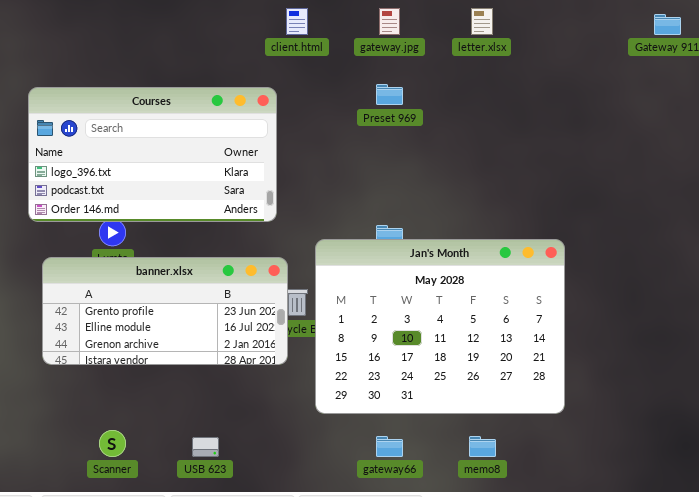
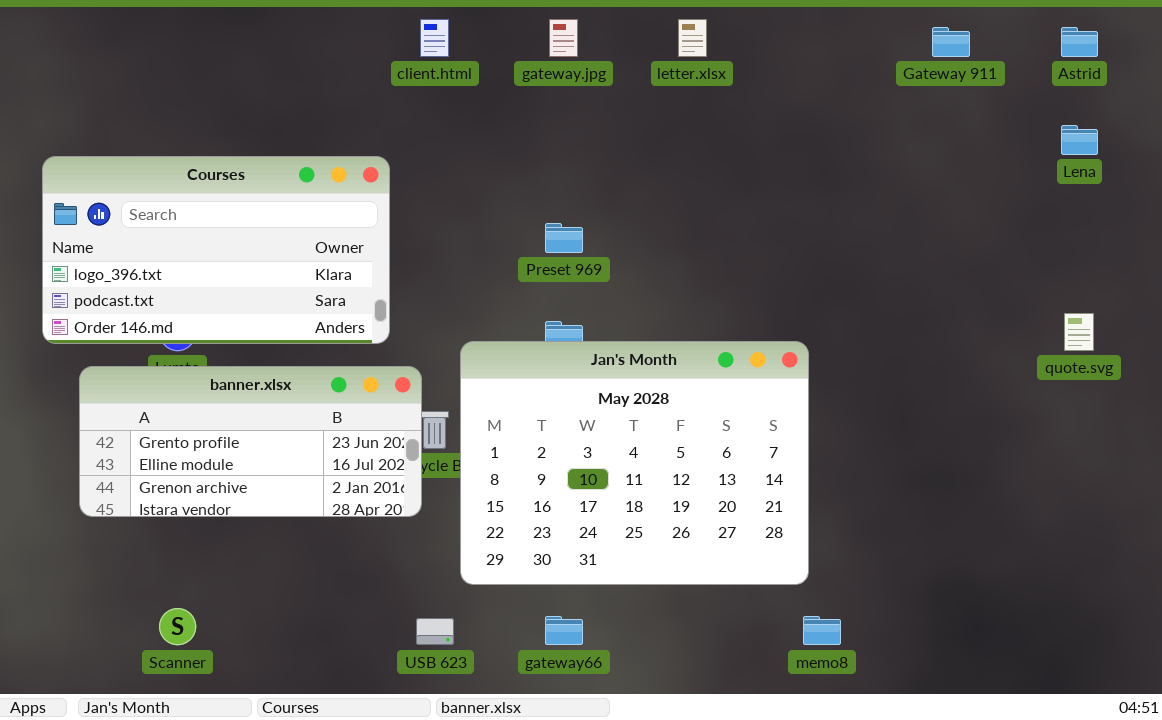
Preset 969: [376,84,403,105] -> [545,223,583,253], moved
Courses: [28,87,277,222] -> [42,156,390,344], moved
memo8: [469,436,496,457] -> [803,616,841,645], moved
USB 623: [192,437,219,457] -> [416,618,454,645], moved

